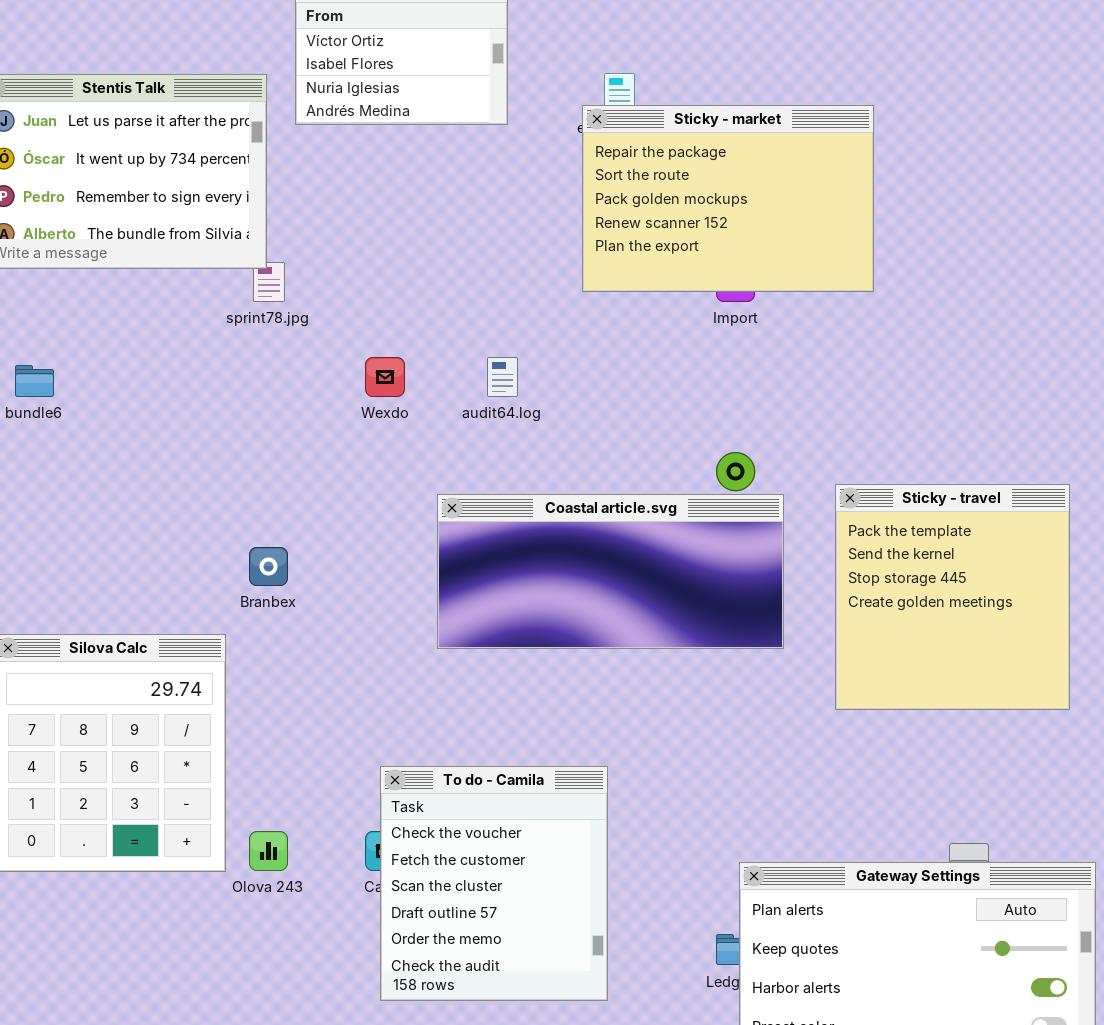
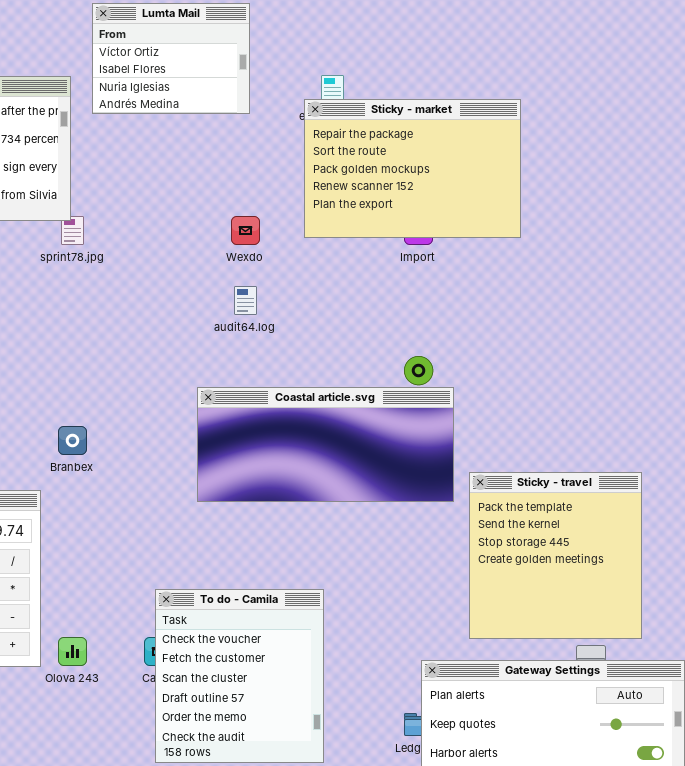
Wexdo: [365,357,405,397] -> [231,216,260,245], moved
Sticky - travel: [835,484,1070,710] -> [469,472,642,639], moved

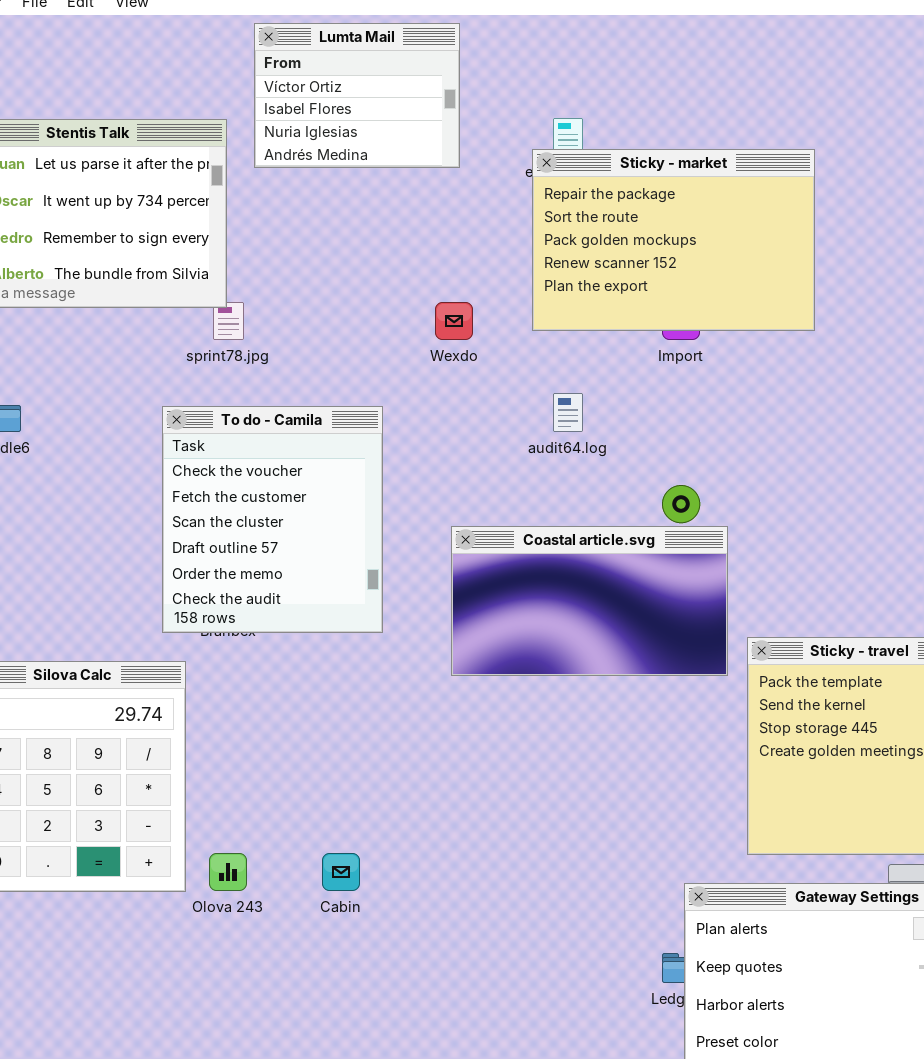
audit64.log: [234,286,257,315] -> [553,393,583,432], moved
Coastal article.svg: [197,387,454,502] -> [451,526,728,676], resized
To do - Camila: [155,589,324,763] -> [162,406,383,633], moved

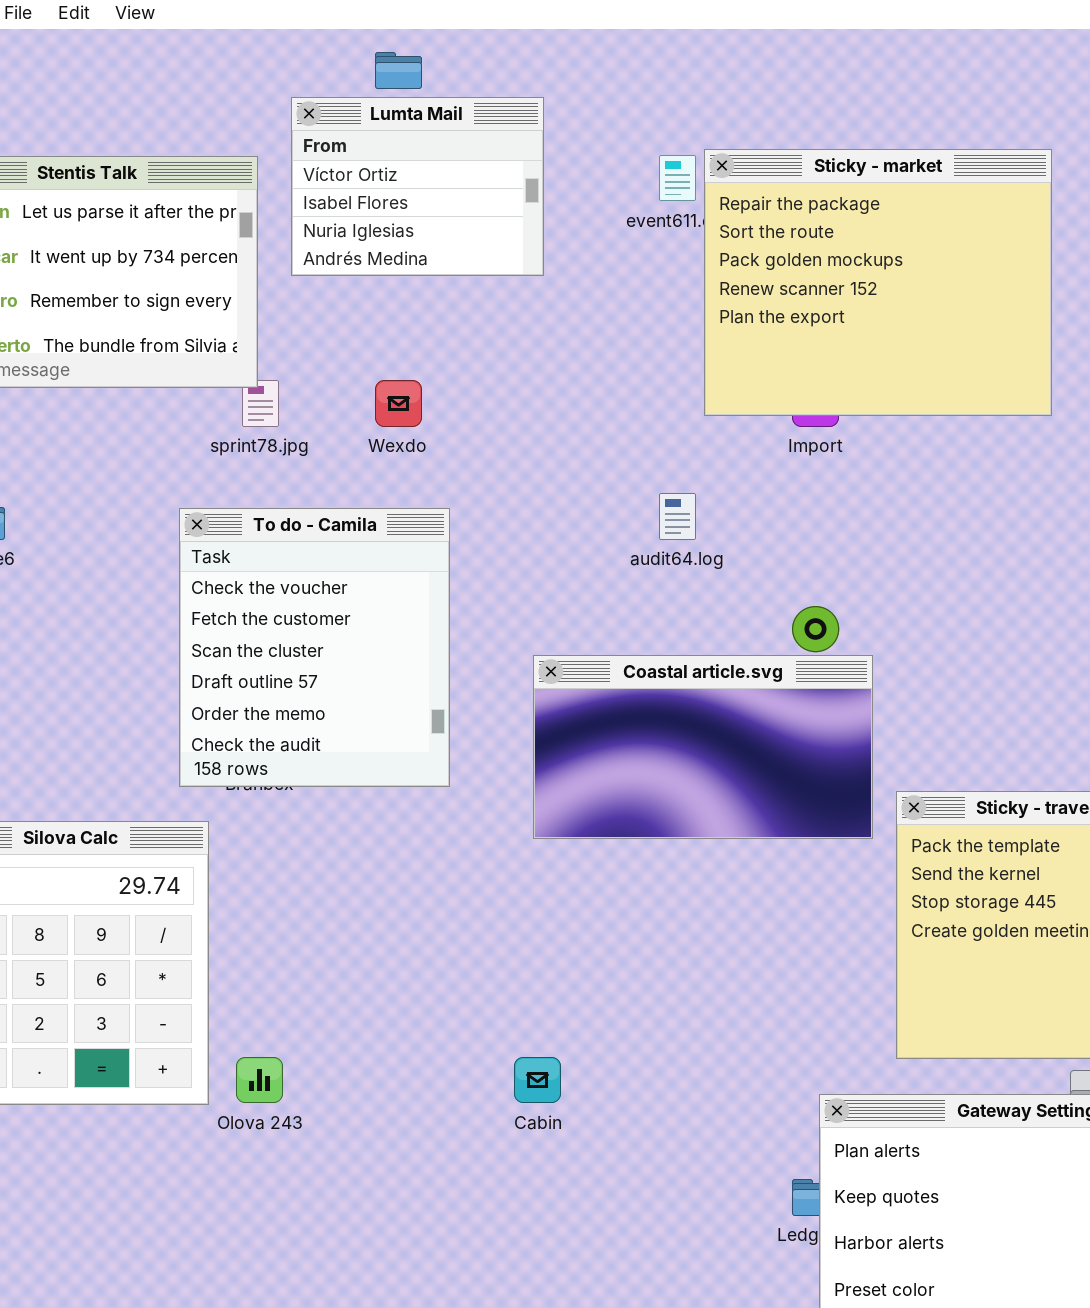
Lumta Mail: [254,23,460,168] -> [291,97,544,276], moved
Sticky - market: [532,149,815,331] -> [704,149,1052,416], moved, resized
Wexdo: [435,302,473,340] -> [375,380,422,427], moved
Cabin: [322,853,360,891] -> [514,1057,561,1103], moved

